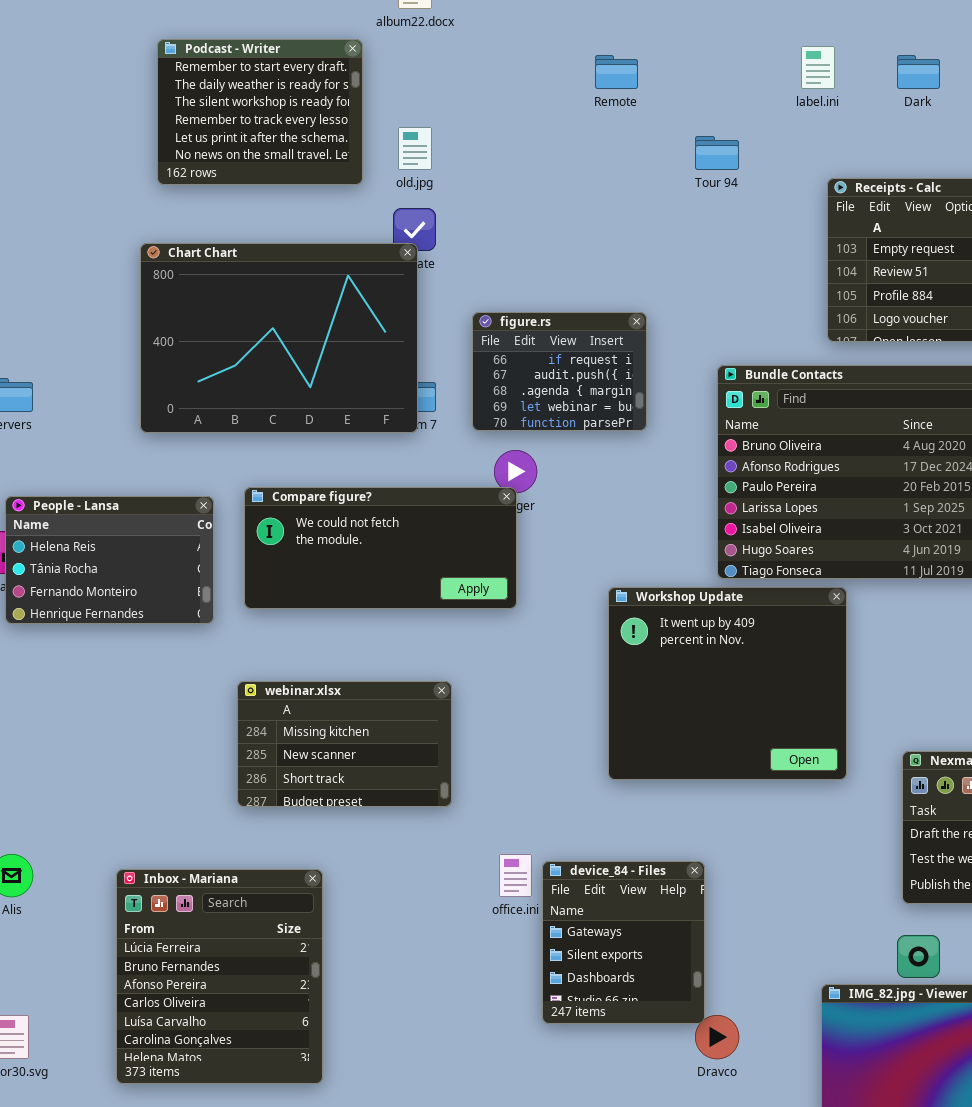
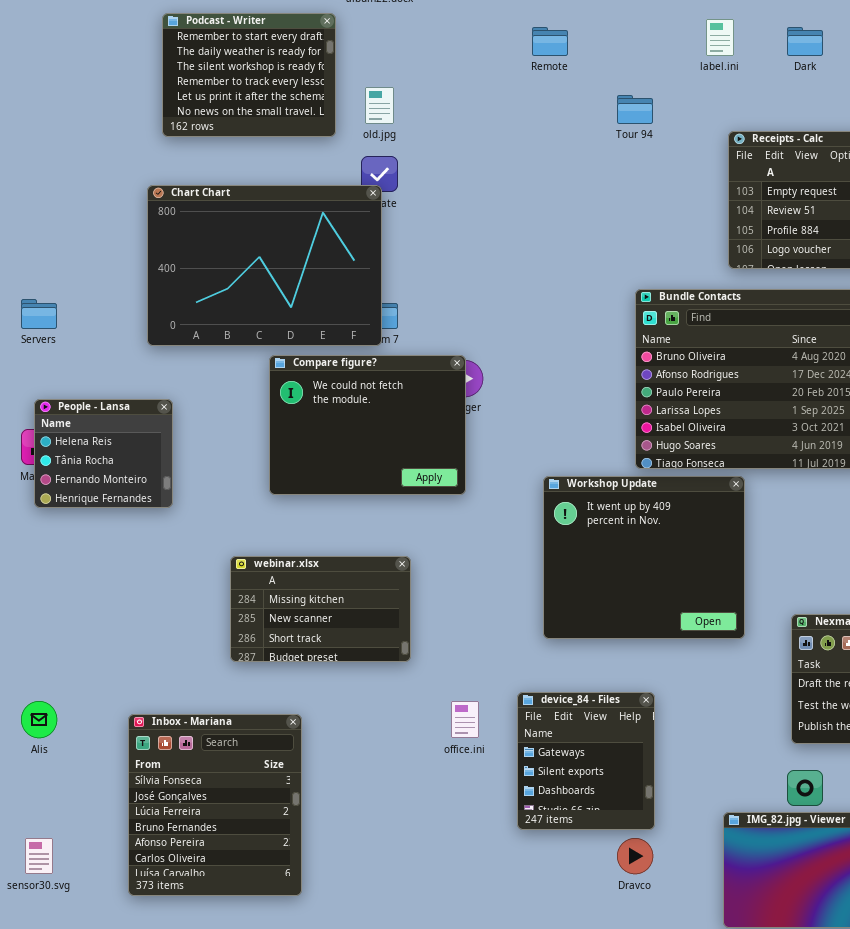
figure.rs: [472,312,647,431] -> none, closed
Compare figure?: [244,487,517,609] -> [269,355,466,495], resized
People - Lansa: [5,496,214,624] -> [34,399,173,508], resized
device_84 - Files: [542,861,705,1024] -> [517,692,655,830], moved
Inbox - Mariana: [116,869,323,1084] -> [128,714,302,896], scrolled up 2 rows

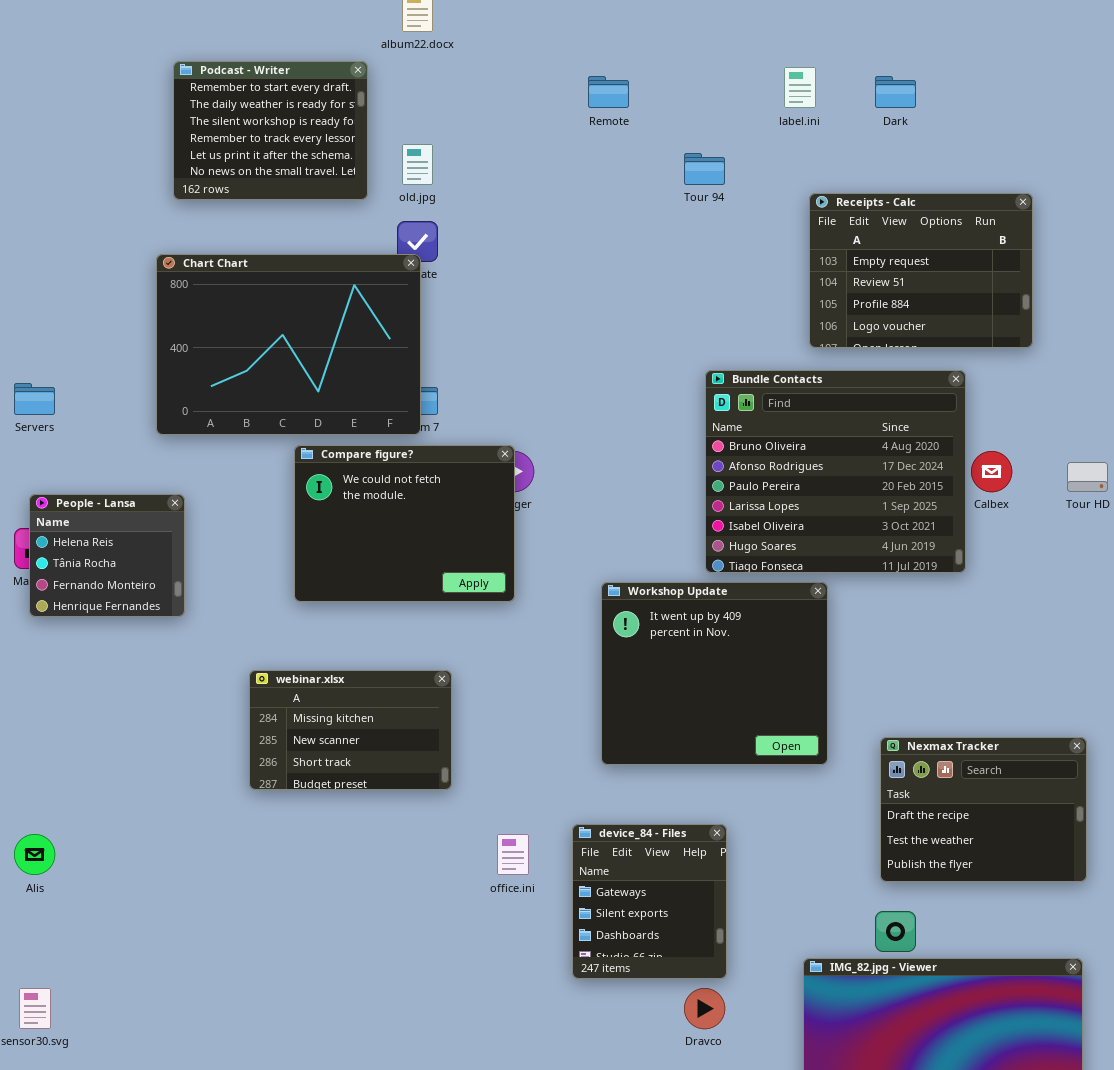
Inbox - Mariana: [128,714,302,896] -> none, closed

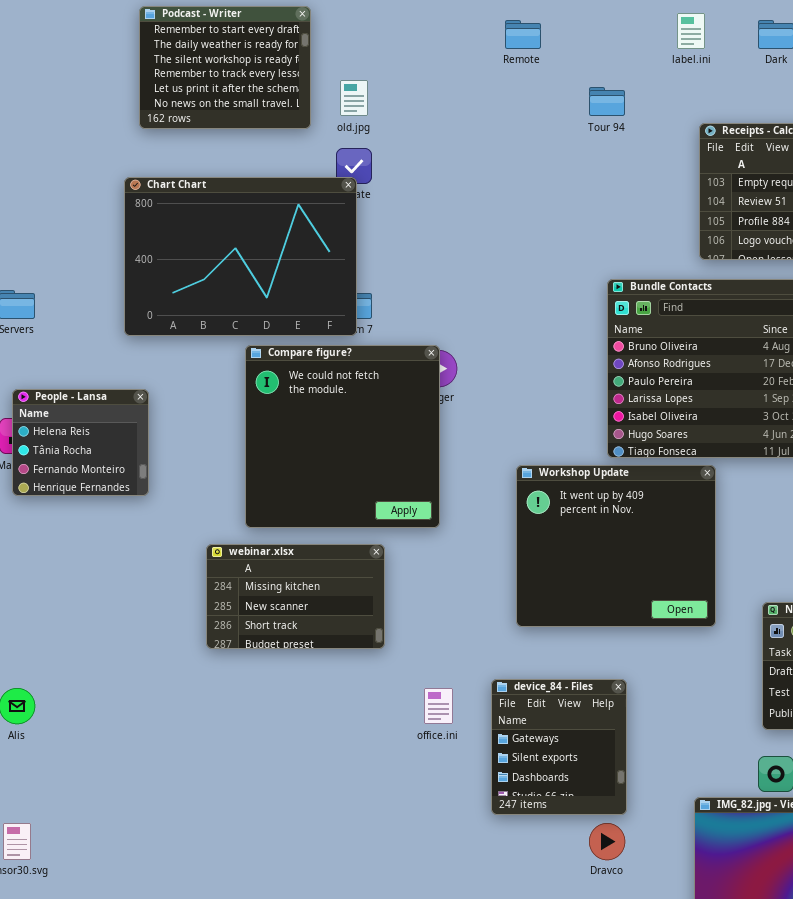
Compare figure?: [294,445,515,602] -> [245,345,440,528], resized

